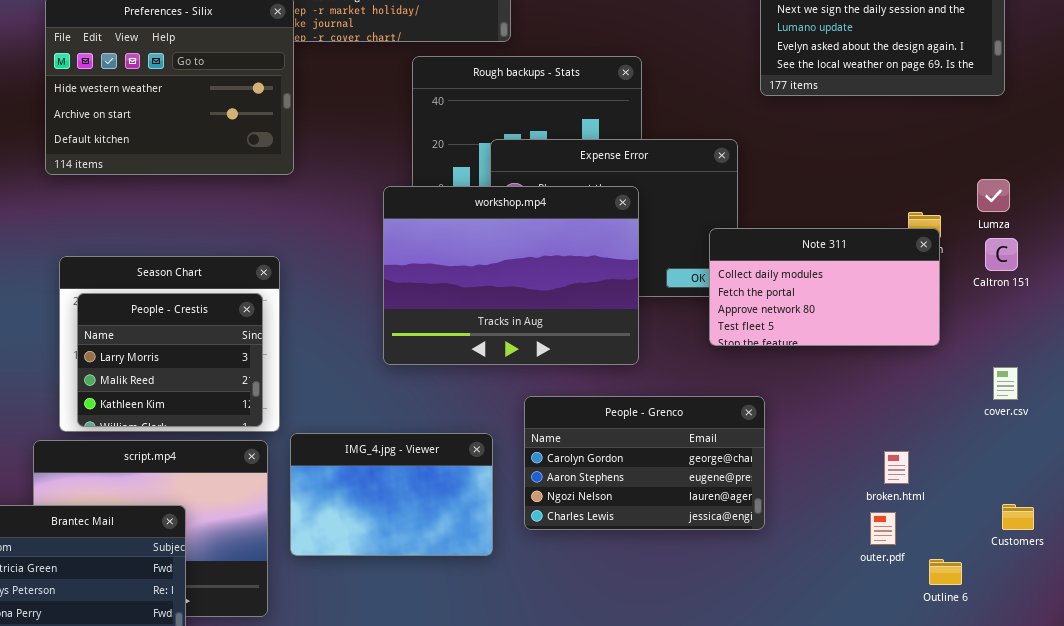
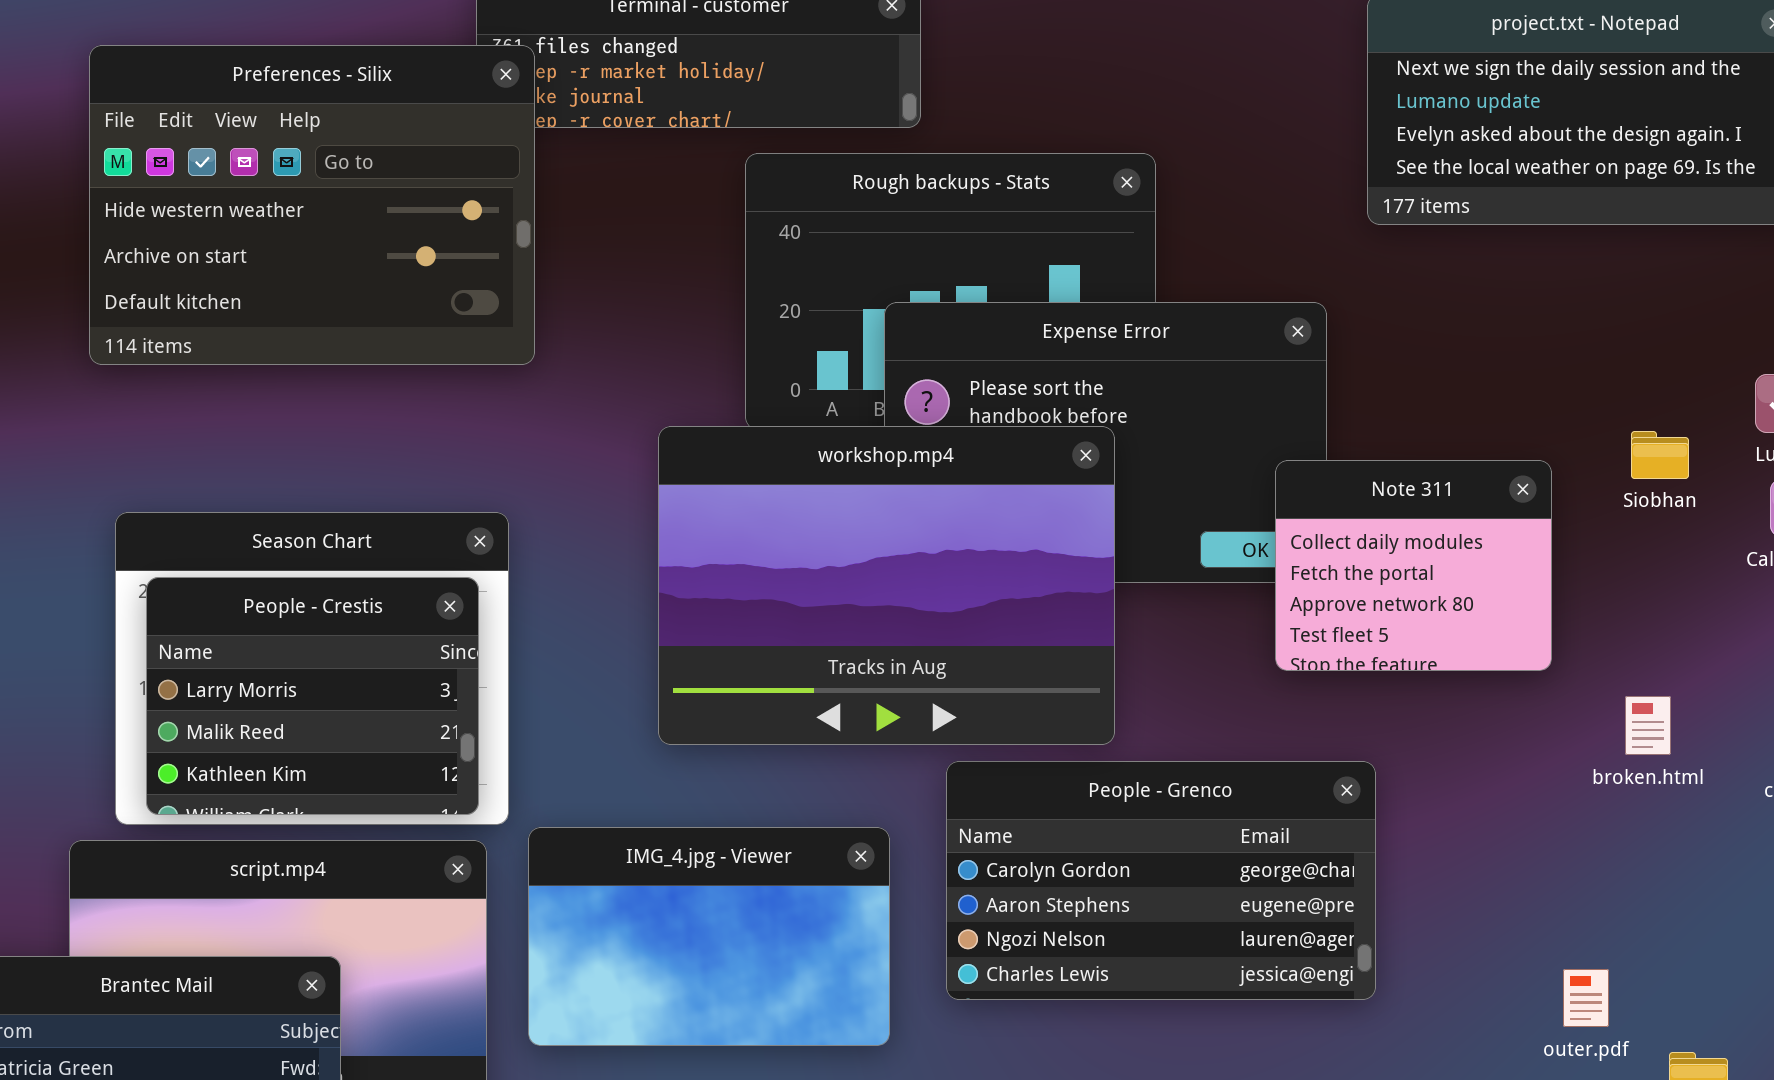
workshop.mp4: [383,186,639,365] -> [658,426,1115,745], moved
Note 311: [709,228,940,346] -> [1275,460,1552,671], resized
broken.html: [884,451,909,484] -> [1625,696,1671,755], moved

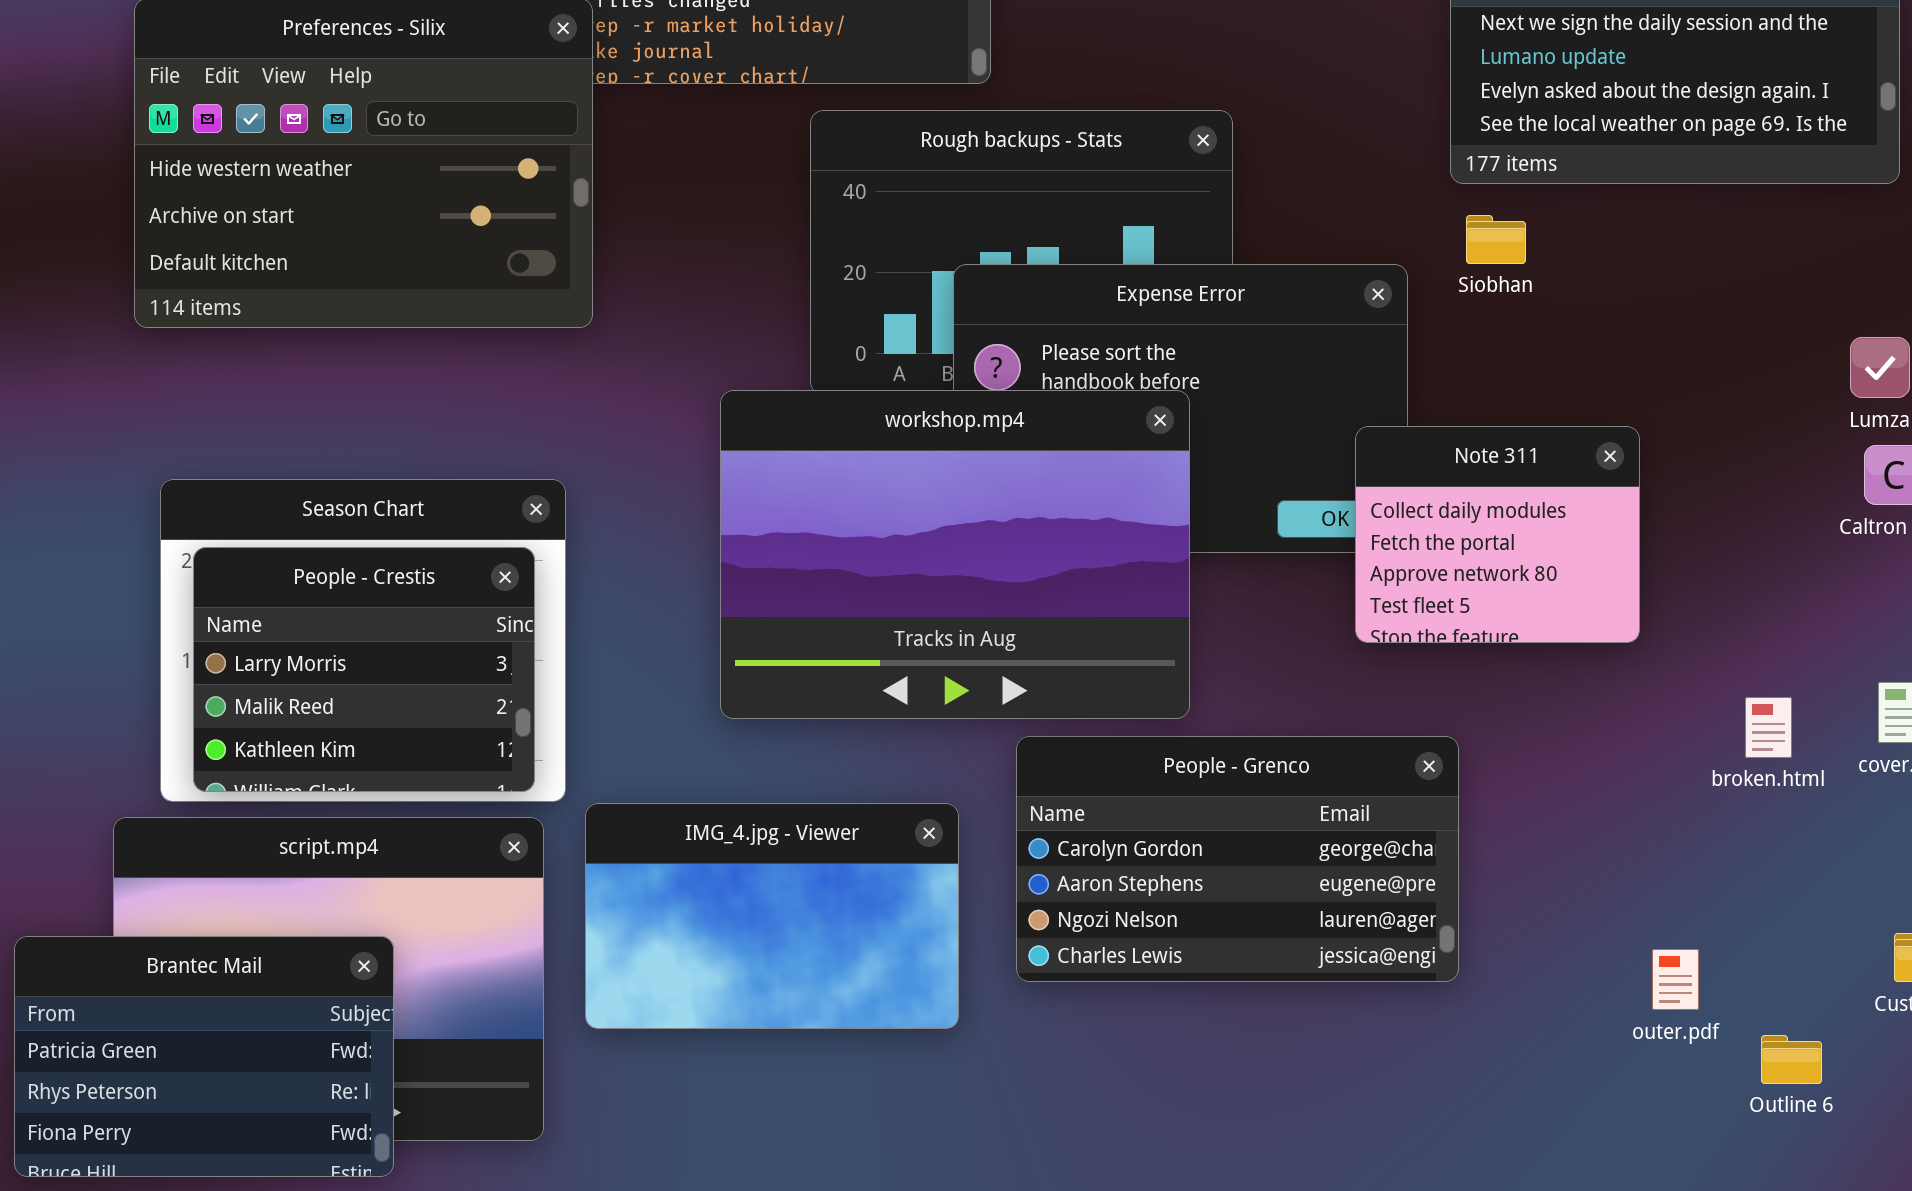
Siobhan: [1631,431,1689,479] -> [1466,215,1526,264], moved
broken.html: [1625,696,1671,755] -> [1745,697,1792,758], moved

